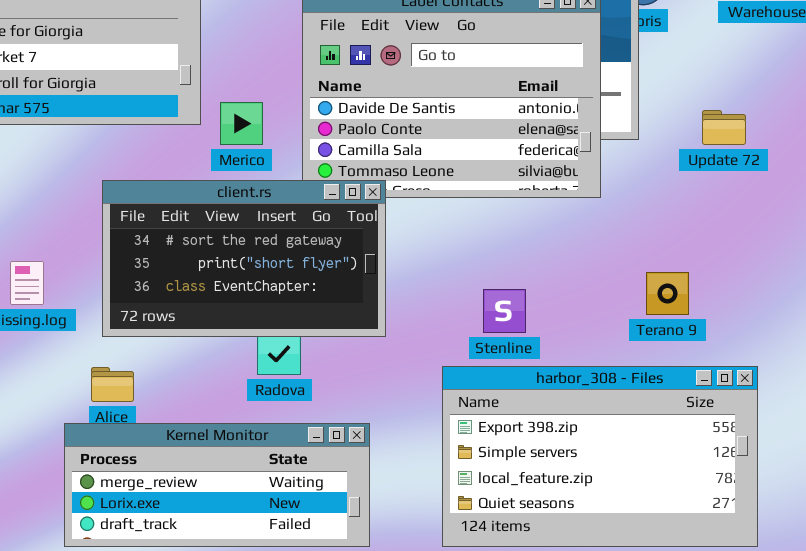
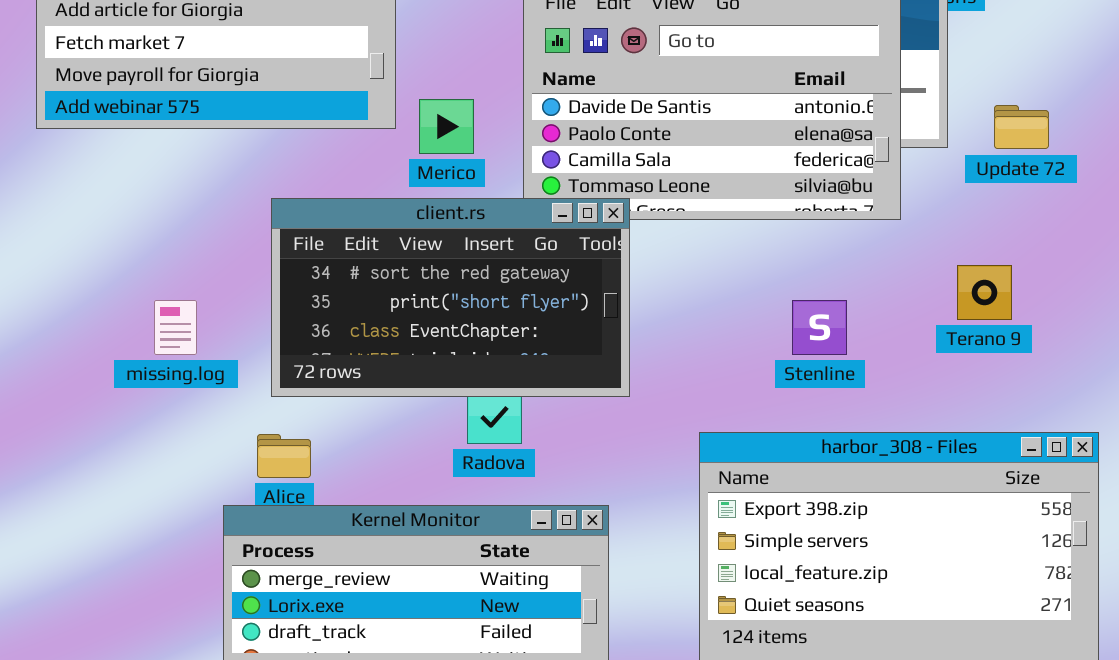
Update 72: [702,110,746,145] -> [994,105,1049,149], moved
Terano 9: [646,272,689,315] -> [957,265,1012,320], moved
Stenline: [483,289,526,333] -> [792,300,847,355], moved

